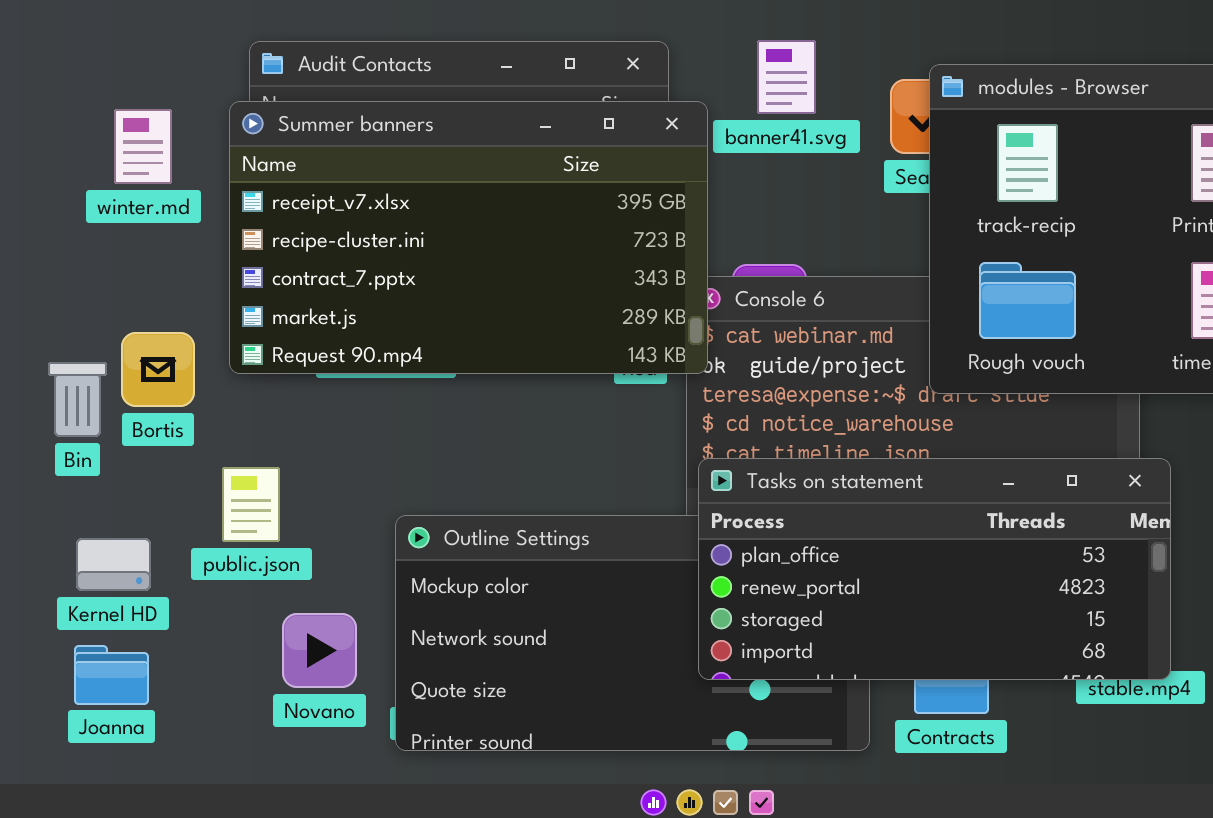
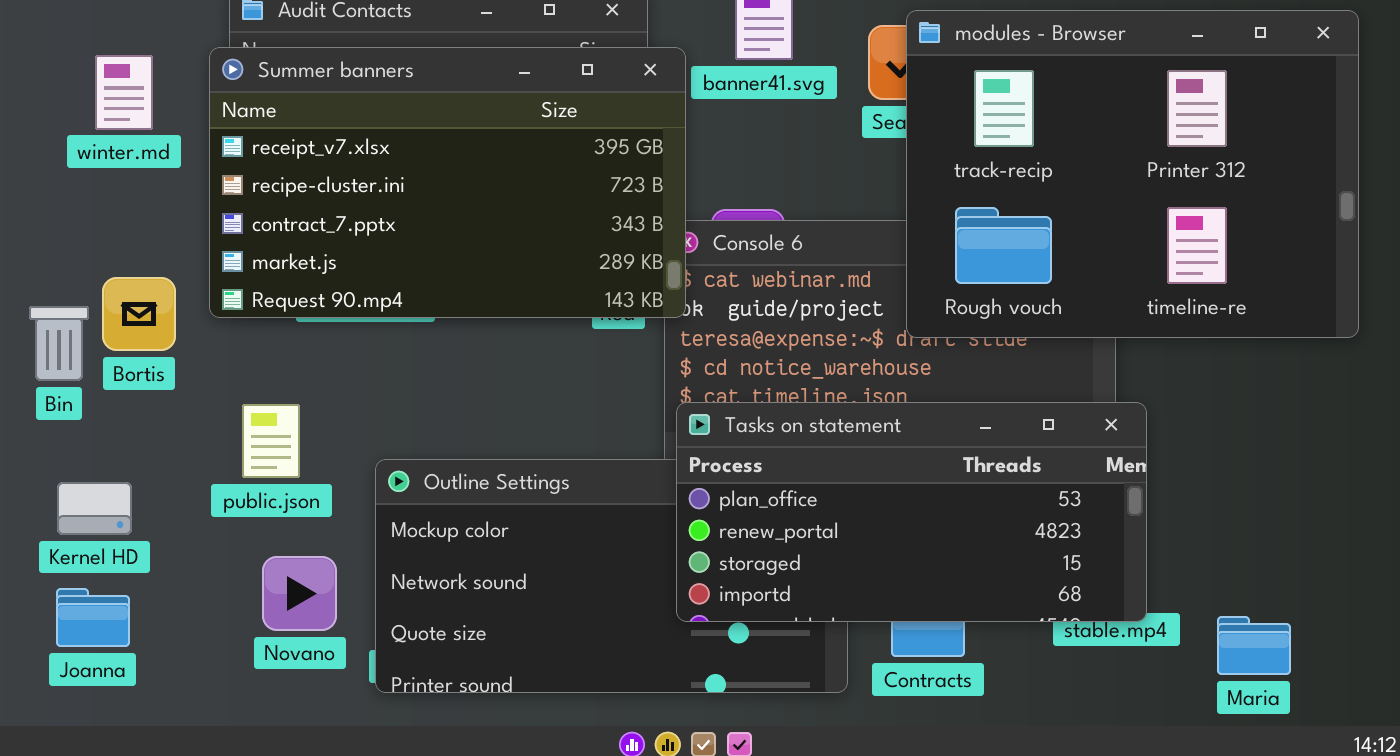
public.json: [222,467,280,542] -> [242,404,300,478], moved

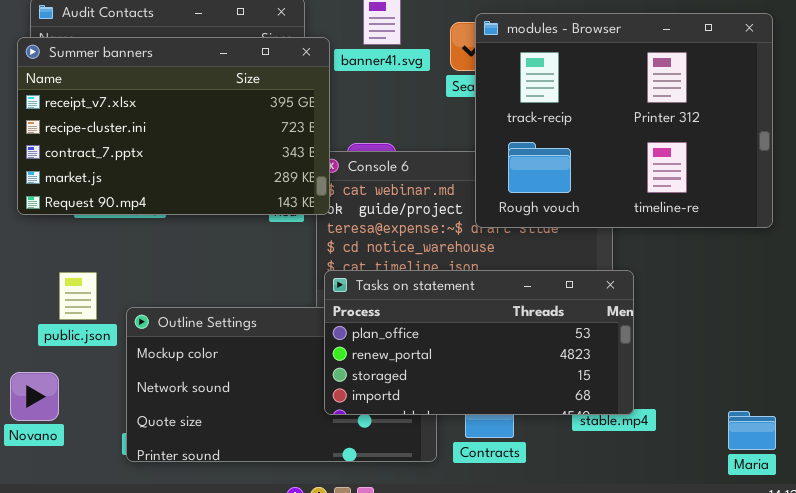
public.json: [242,404,300,478] -> [59,272,97,320], moved
Novano: [262,556,337,631] -> [10,372,59,421], moved
Maria: [1217,616,1291,675] -> [728,411,776,450], moved

